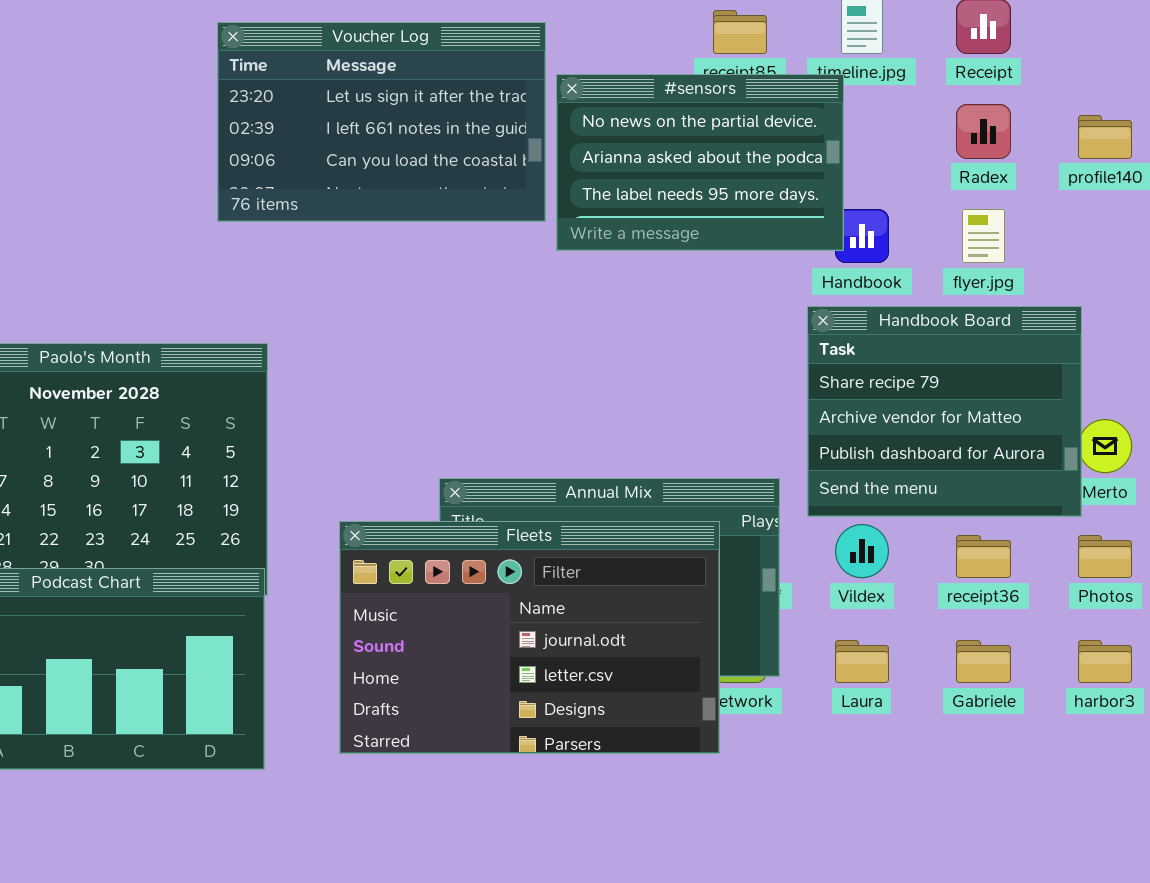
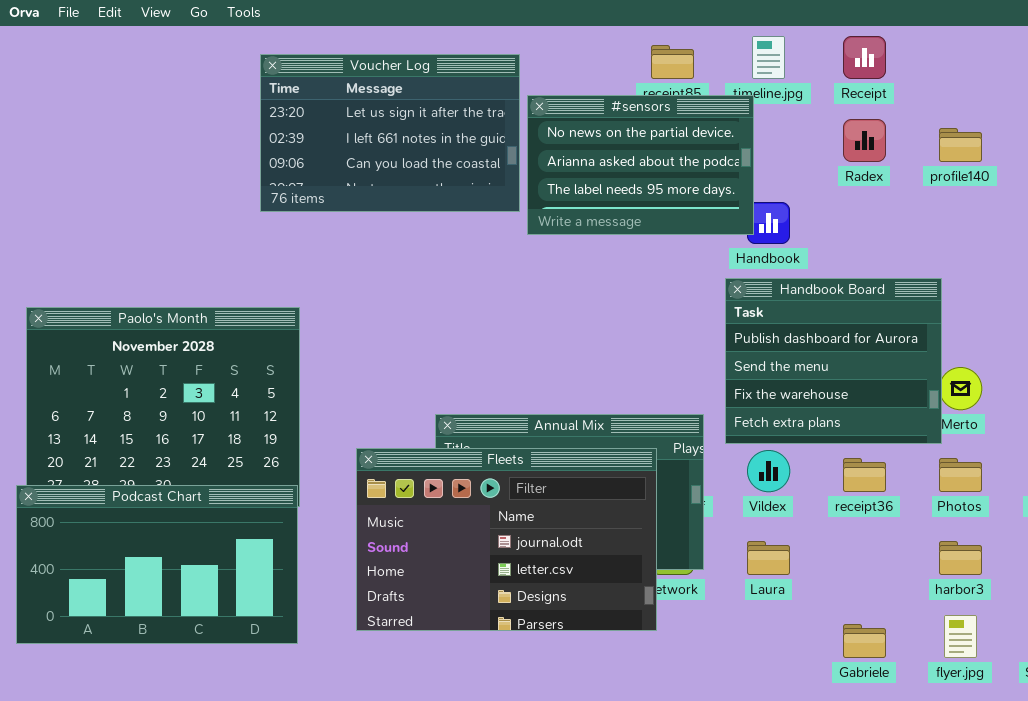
flyer.jpg: [962,209,1005,263] -> [944,615,977,658], moved
Handbook Board: [807,306,1082,517] -> [725,278,942,444], scrolled down 2 rows
Gabriele: [956,640,1011,683] -> [843,624,886,658], moved

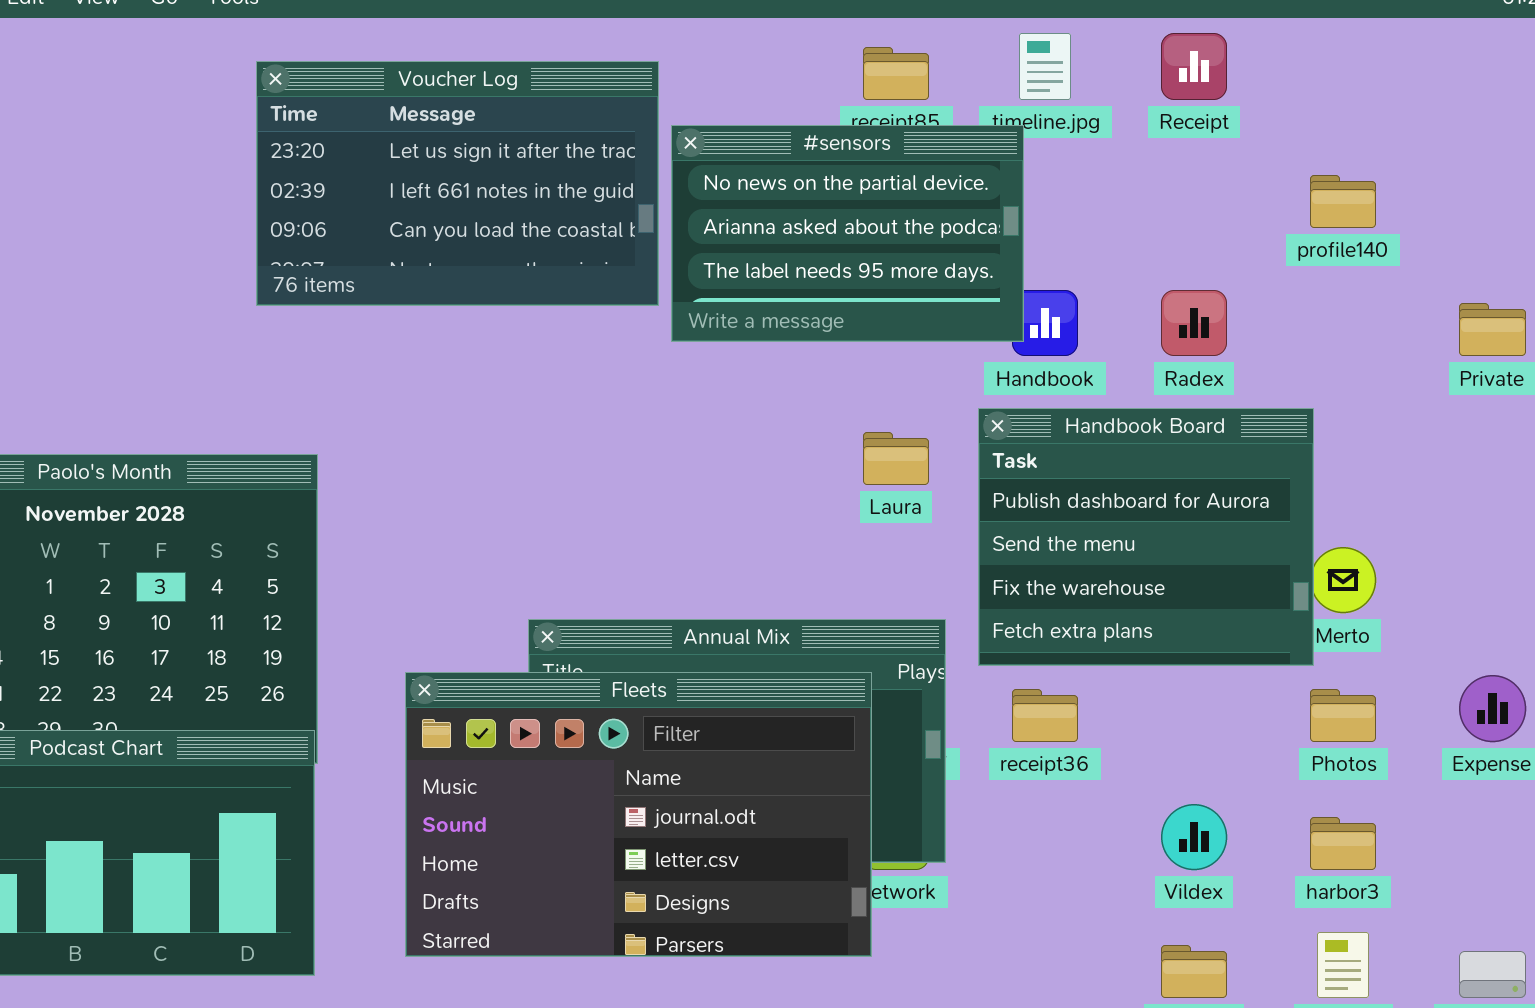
Radex: [843,119,886,162] -> [1161,290,1227,356], moved
Vildex: [747,450,790,492] -> [1161,804,1227,870], moved
receipt36: [843,458,886,492] -> [1012,689,1078,742], moved
Laura: [747,541,790,575] -> [863,432,929,485], moved

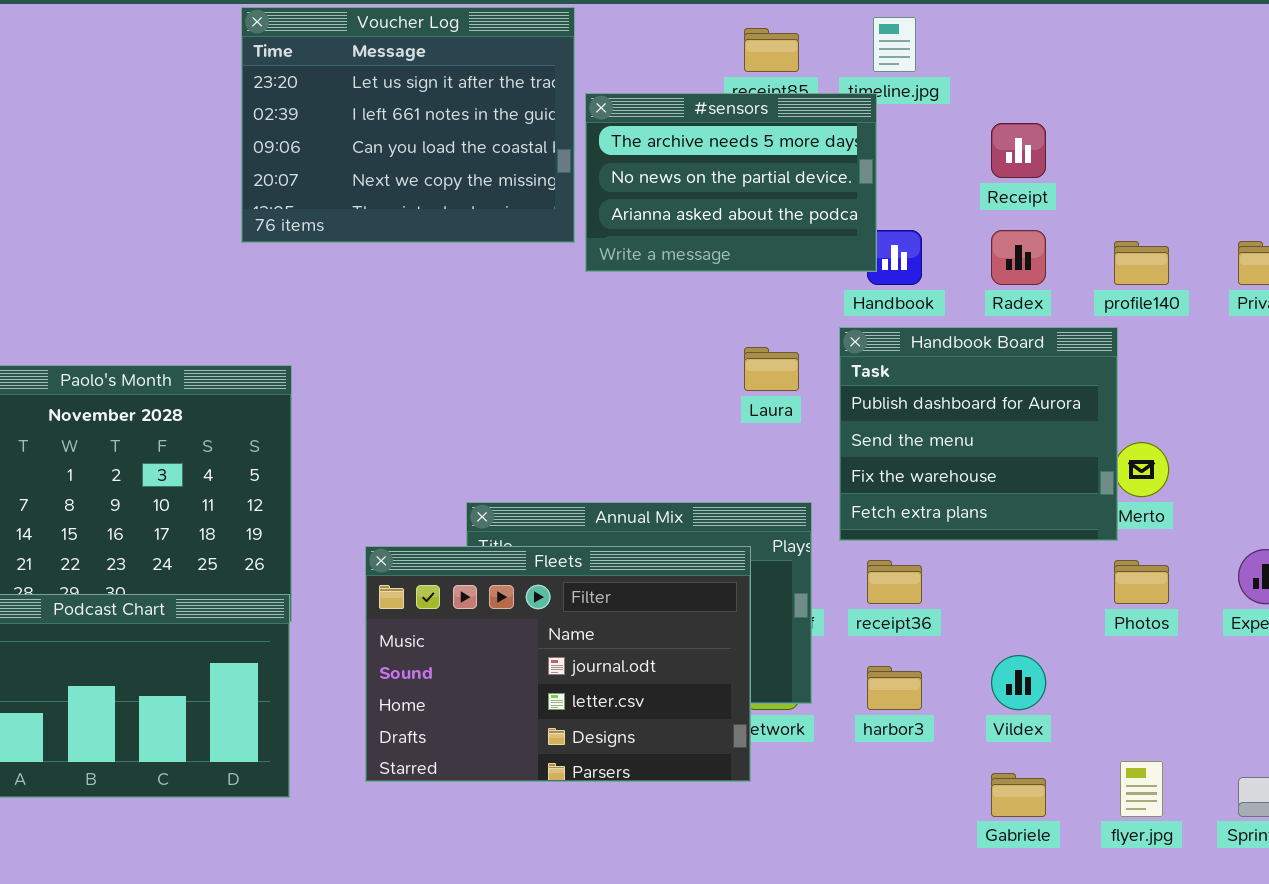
Receipt: [1161,33,1227,100] -> [991,123,1046,178], moved
Voucher Log: [256,61,659,306] -> [241,7,575,243], resized
#sensors: [671,125,1024,342] -> [585,93,877,272], scrolled up 1 row
profile140: [1310,175,1376,228] -> [1114,241,1169,285], moved
harbor3: [1310,817,1376,870] -> [867,666,922,710], moved

